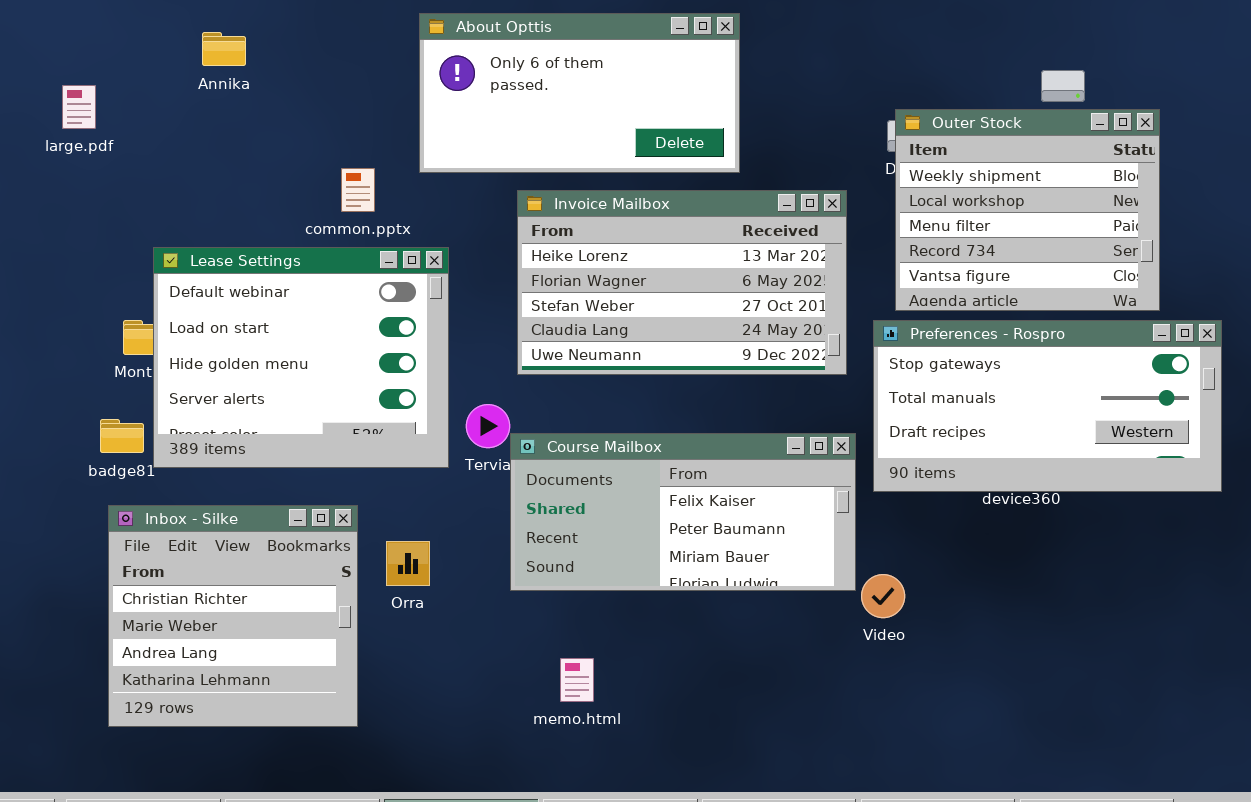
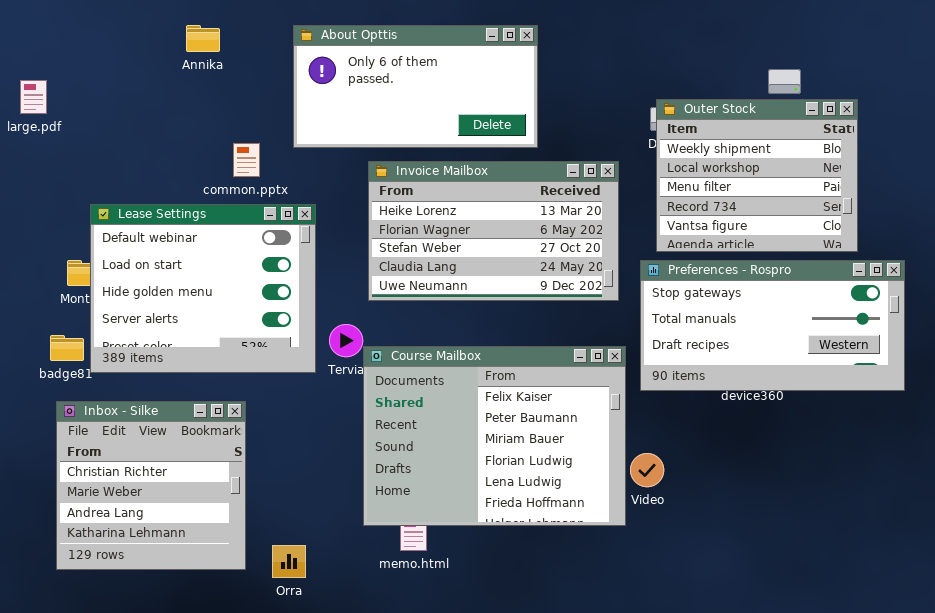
Annika: [202,32,246,66] -> [186,25,220,52], moved
Course Mailbox: [510,433,856,591] -> [363,346,626,526], resized
Orra: [386,541,430,586] -> [272,545,306,578], moved

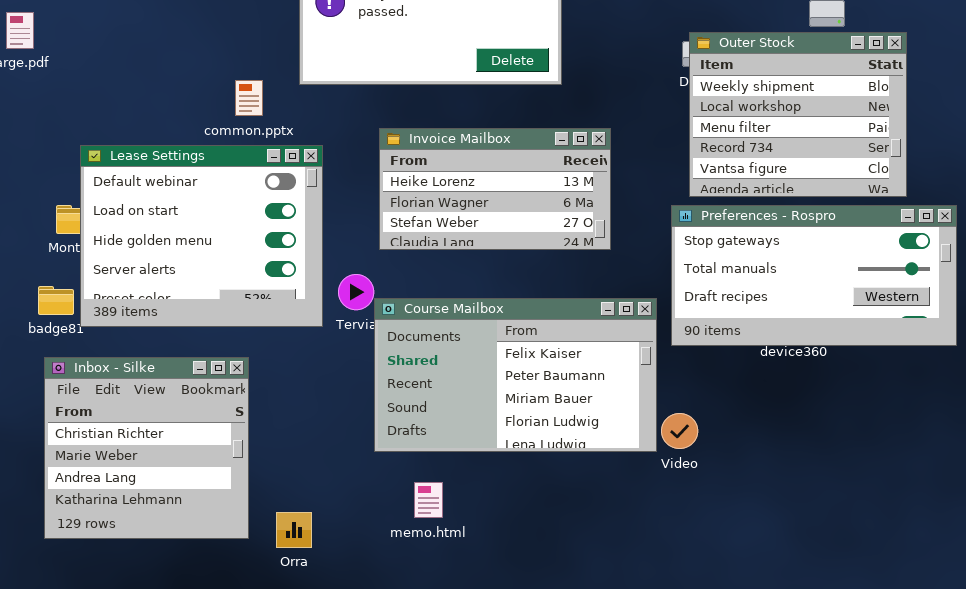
Invoice Mailbox: [368,161,619,301] -> [379,128,611,250], resized
Course Mailbox: [363,346,626,526] -> [374,298,657,452], resized

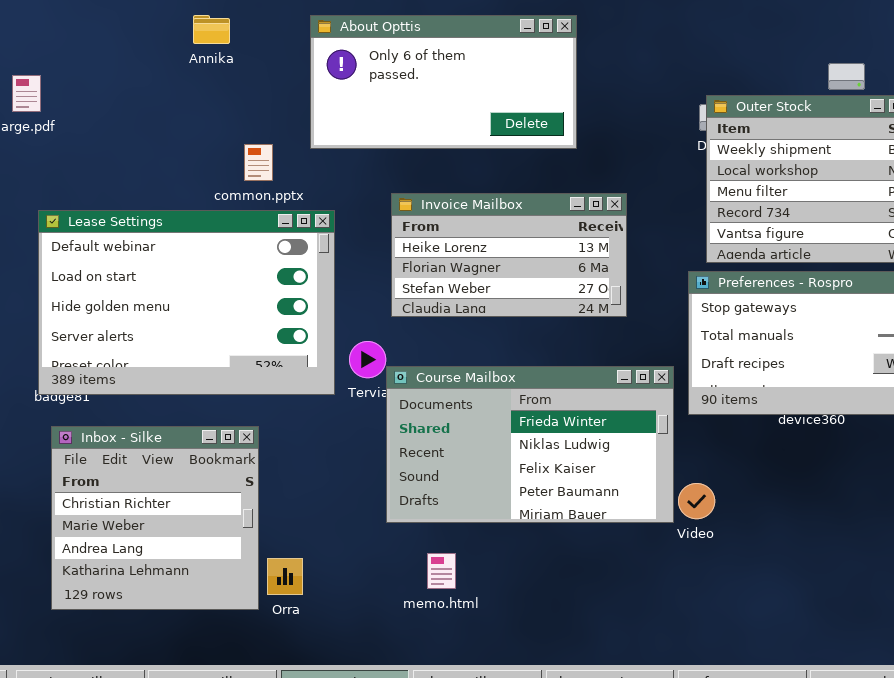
Lease Settings: [80,145,323,327] -> [38,210,335,395], resized
Course Mailbox: [374,298,657,452] -> [386,366,674,523], scrolled up 2 rows
Orra: [276,512,312,548] -> [267,558,303,595], moved

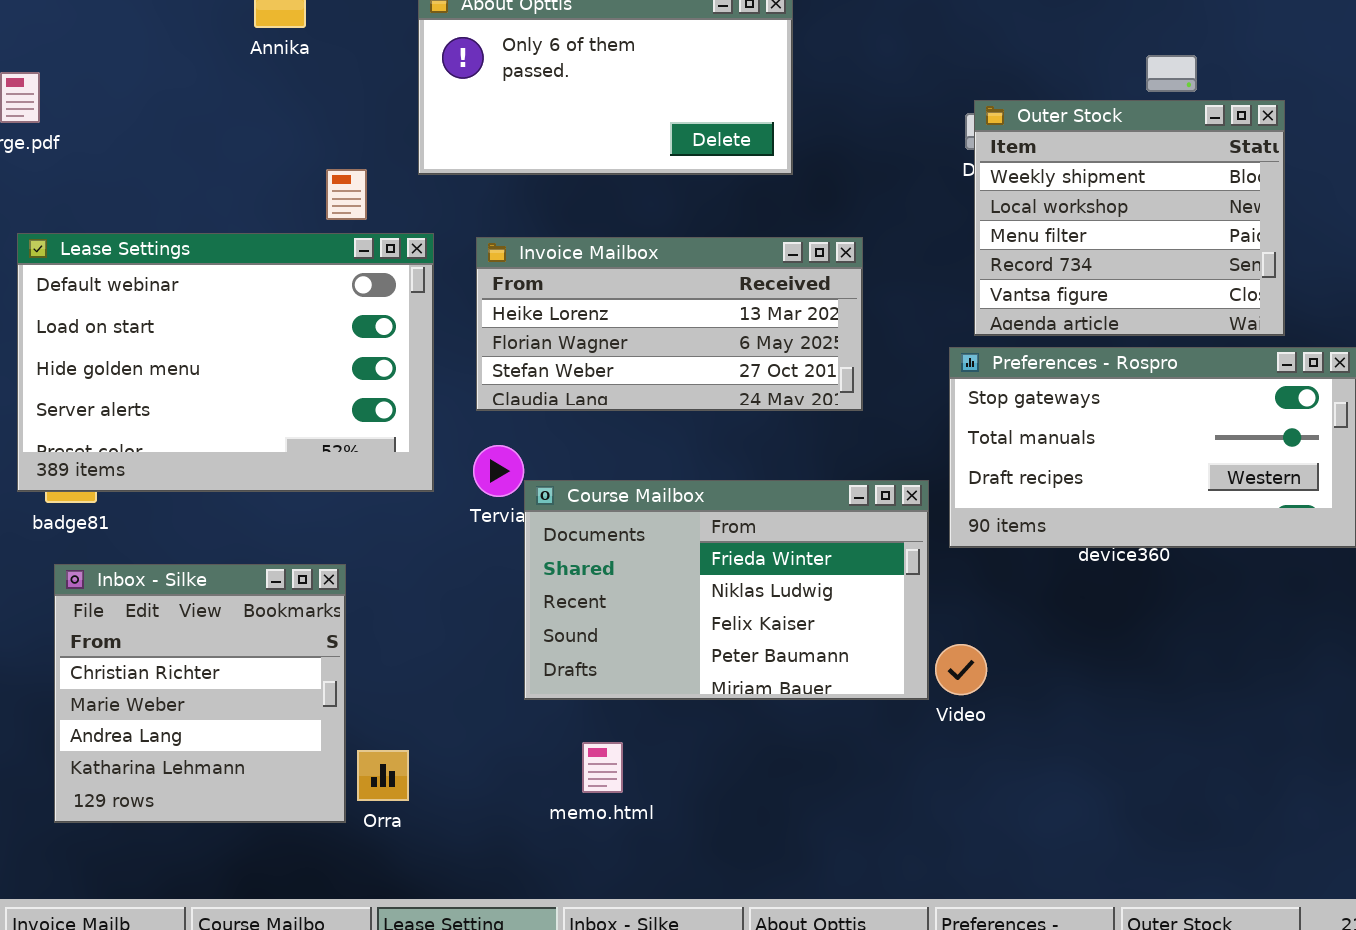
Invoice Mailbox: [391,193,627,317] -> [476,237,863,411], resized
Lease Settings: [38,210,335,395] -> [17,233,434,492], moved

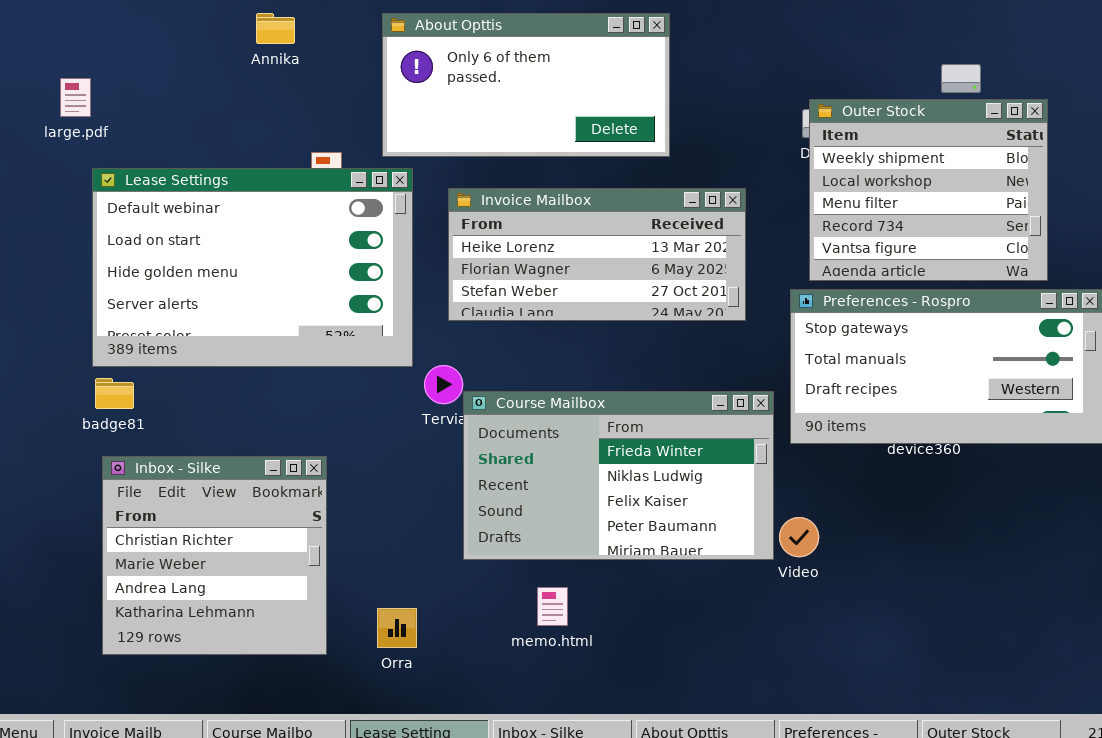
Lease Settings: [17,233,434,492] -> [92,168,413,367], moved
Invoice Mailbox: [476,237,863,411] -> [448,188,746,321], moved
memo.html: [582,742,623,793] -> [537,587,568,626], moved
Orra: [357,750,409,801] -> [377,608,417,648], moved

